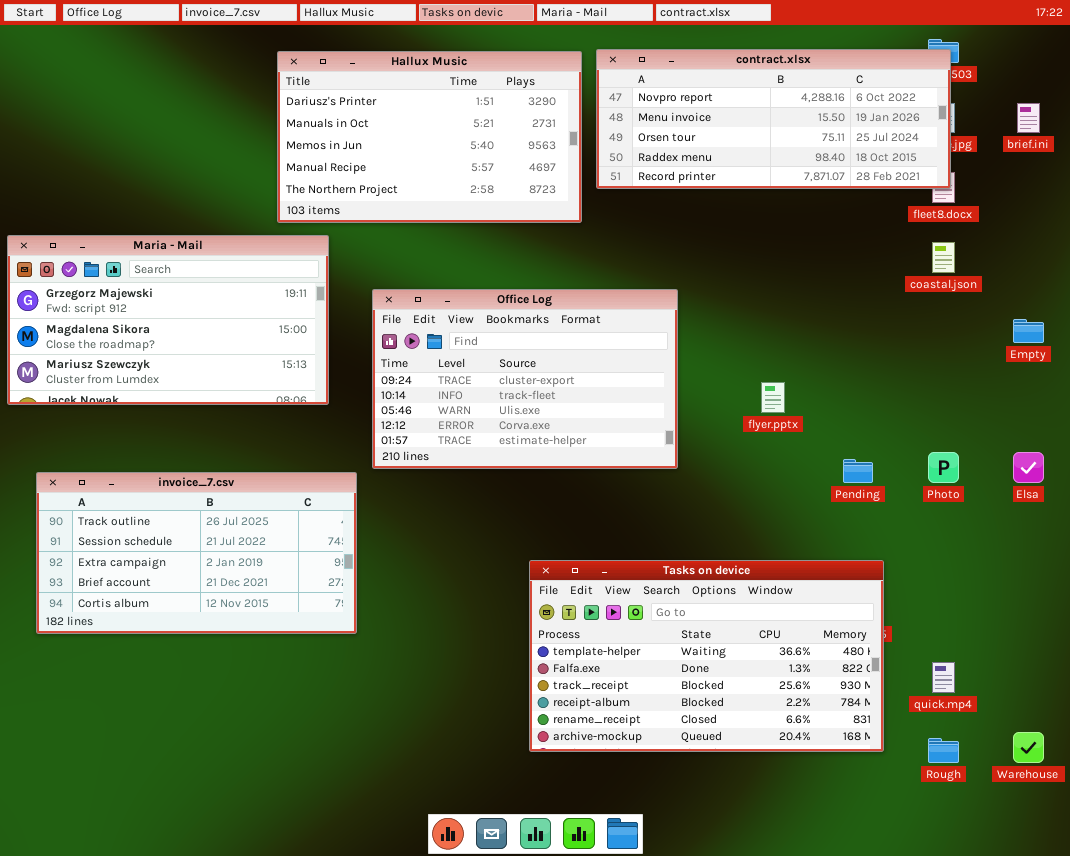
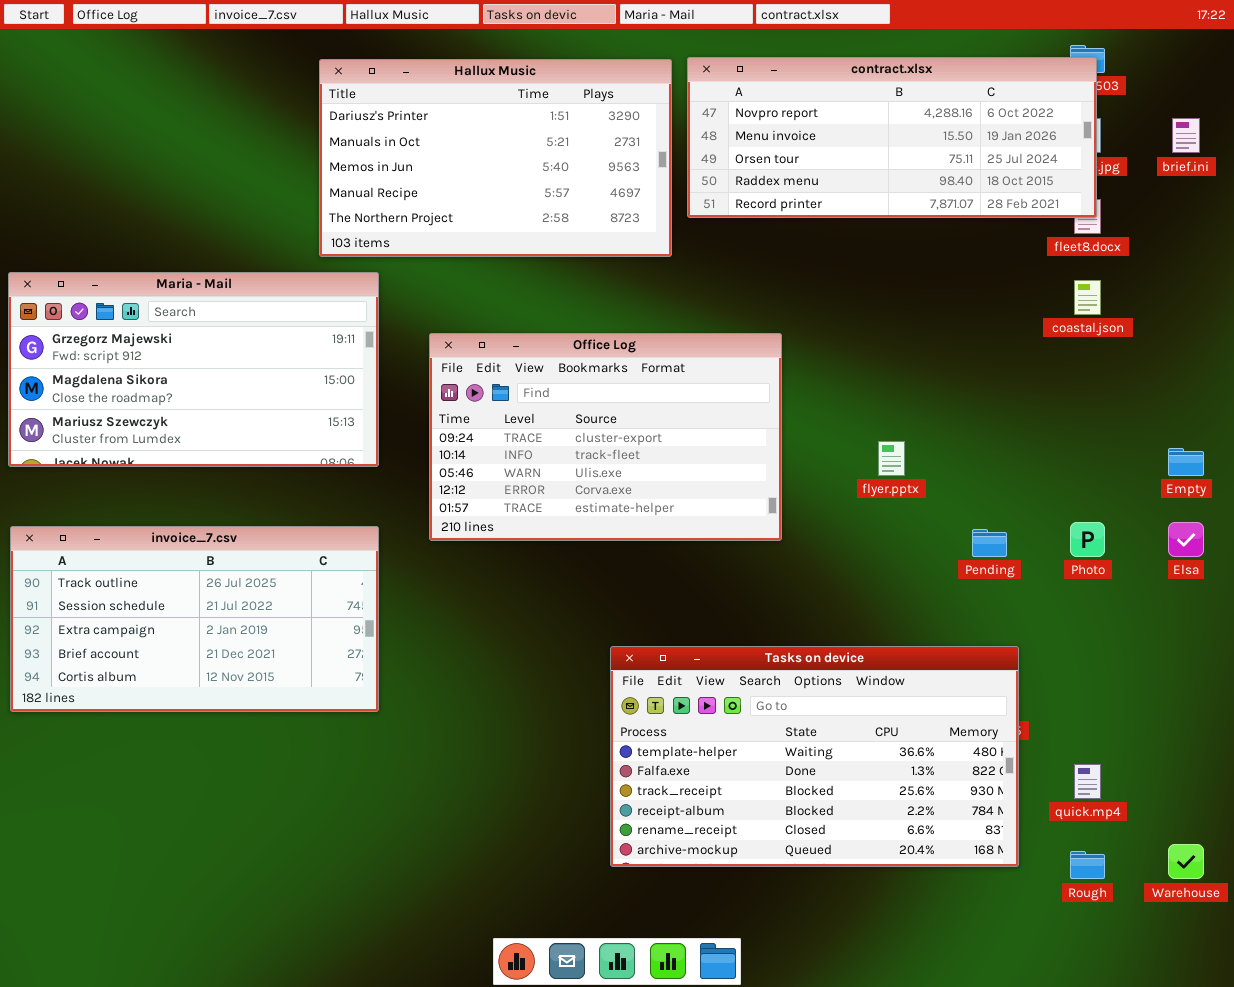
Empty: [1013,319,1044,343] -> [1168,448,1204,476], moved
invoice_7.csv: [36,472,357,634] -> [10,526,379,712], moved

